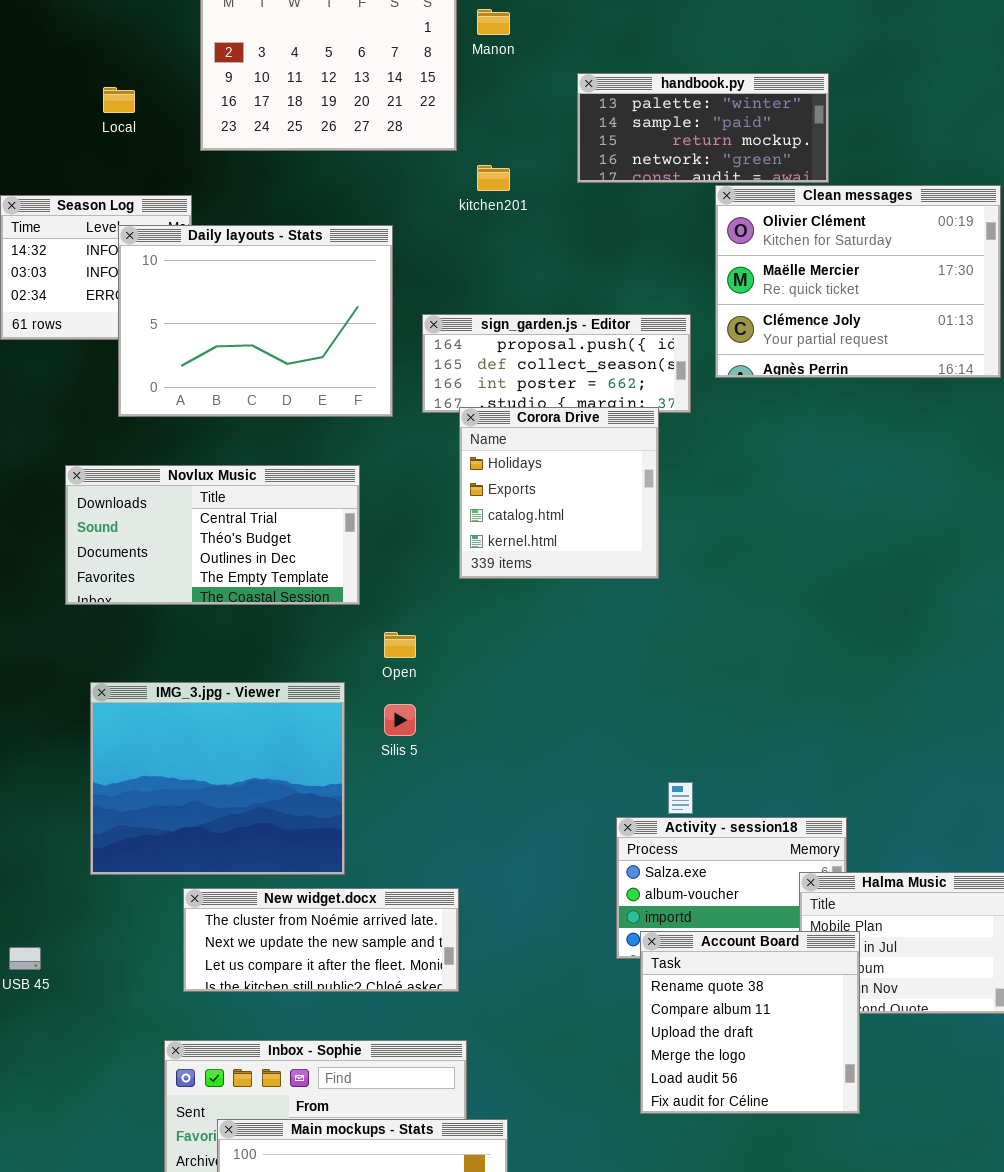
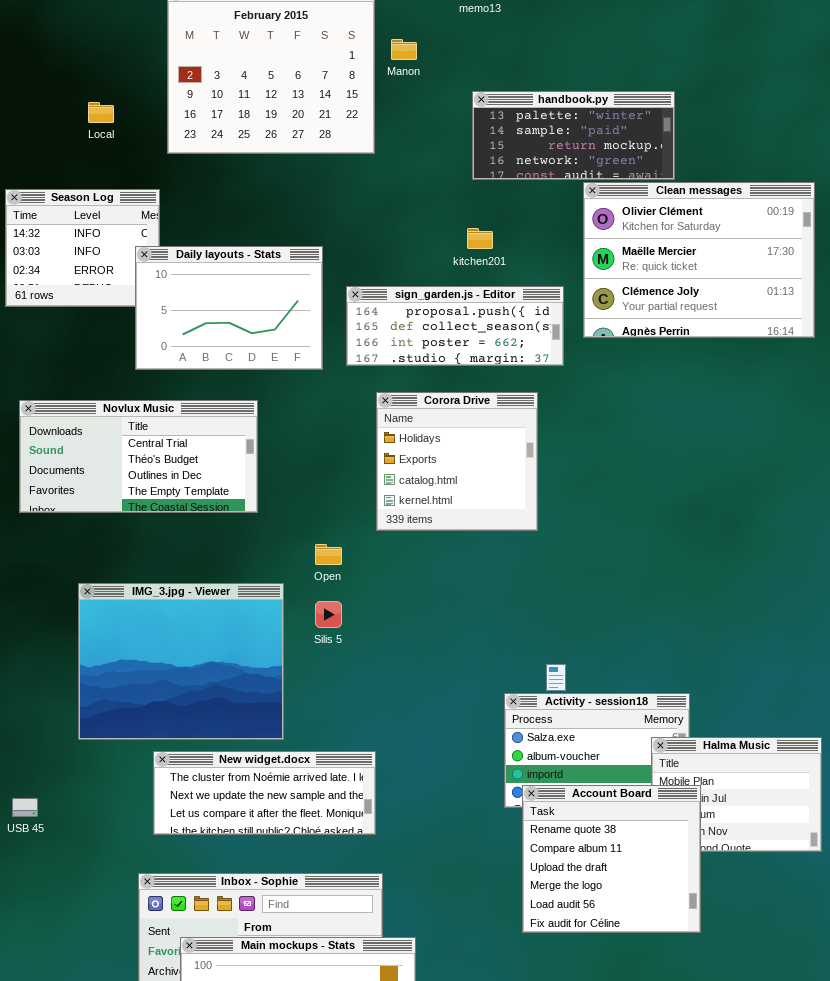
kitchen201: [477,165,510,191] -> [467,228,493,249], moved
Daily layouts - Stats: [118,225,393,417] -> [135,246,323,370], resized
Corora Drive: [459,407,659,579] -> [376,392,538,531], moved
Novlux Music: [65,465,360,605] -> [19,400,258,513], moved

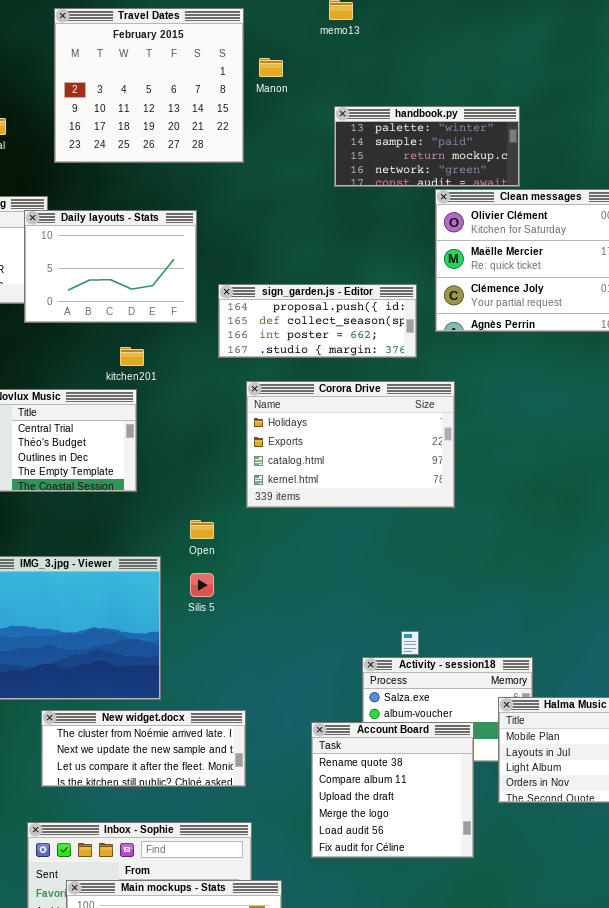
kitchen201: [467,228,493,249] -> [120,347,144,366], moved
Daily layouts - Stats: [135,246,323,370] -> [24,210,197,323], moved
Corora Drive: [376,392,538,531] -> [246,381,455,508], resized
Account Board: [522,785,701,933] -> [311,722,474,858], moved

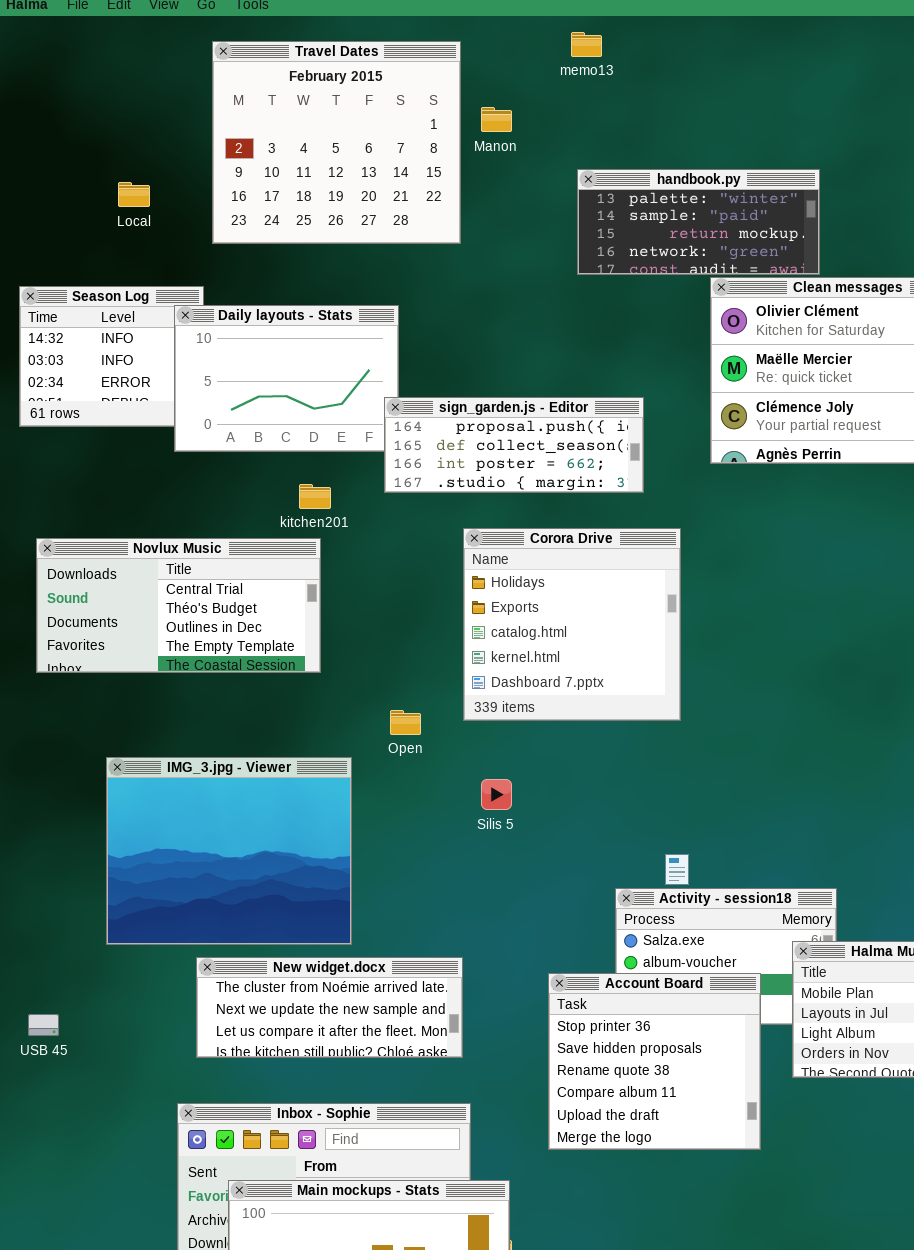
sign_garden.js - Editor: [218,284,417,358] -> [384,397,644,493], moved
Corora Drive: [246,381,455,508] -> [463,528,681,721], resized
Silis 5: [190,573,214,597] -> [481,779,512,810], moved
Account Board: [311,722,474,858] -> [548,973,761,1150], scrolled up 2 rows

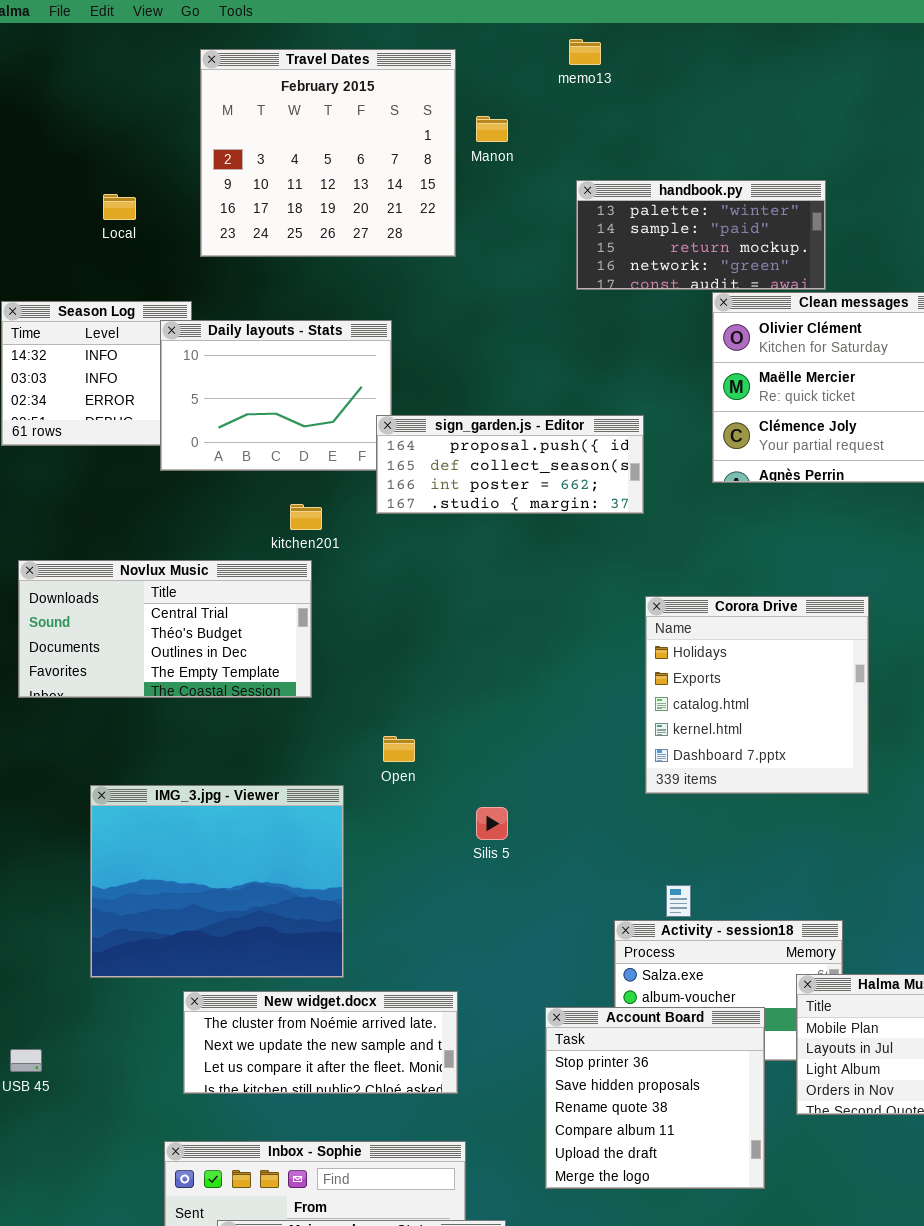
Corora Drive: [463,528,681,721] -> [645,596,869,794], moved

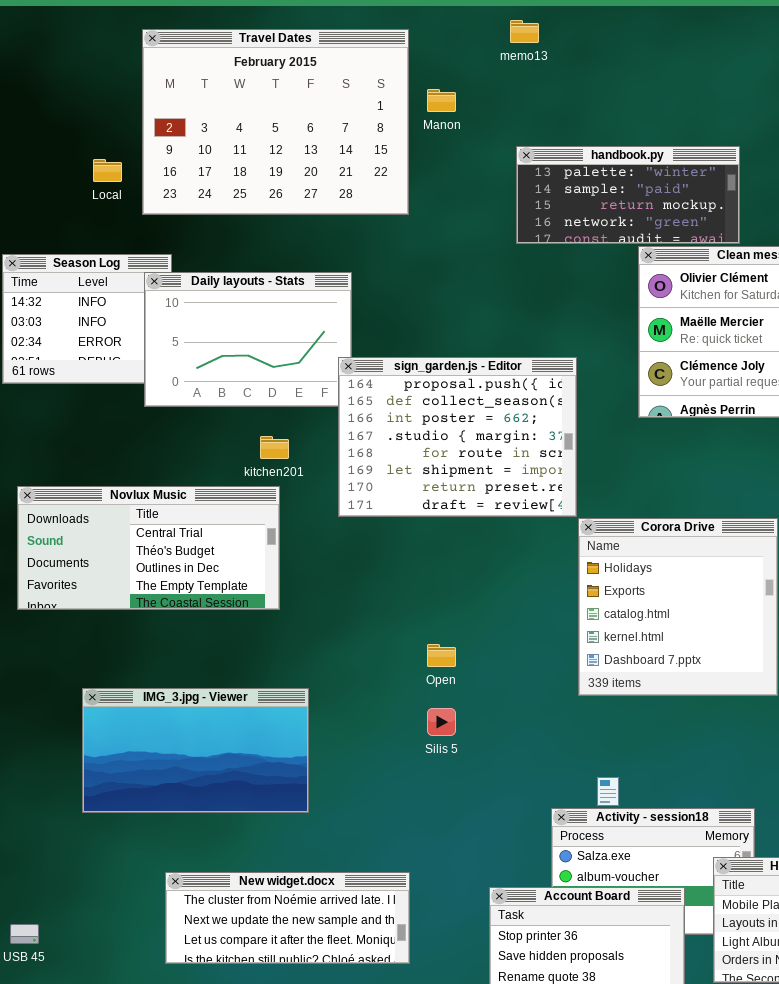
Travel Dates: [200,49,456,257] -> [142,29,409,215], resized
sign_garden.js - Editor: [376,415,644,514] -> [338,357,577,517], resized
Open: [383,736,415,762] -> [427,644,456,667], moved
IMG_3.jpg - Viewer: [90,785,344,978] -> [82,688,309,813], resized

